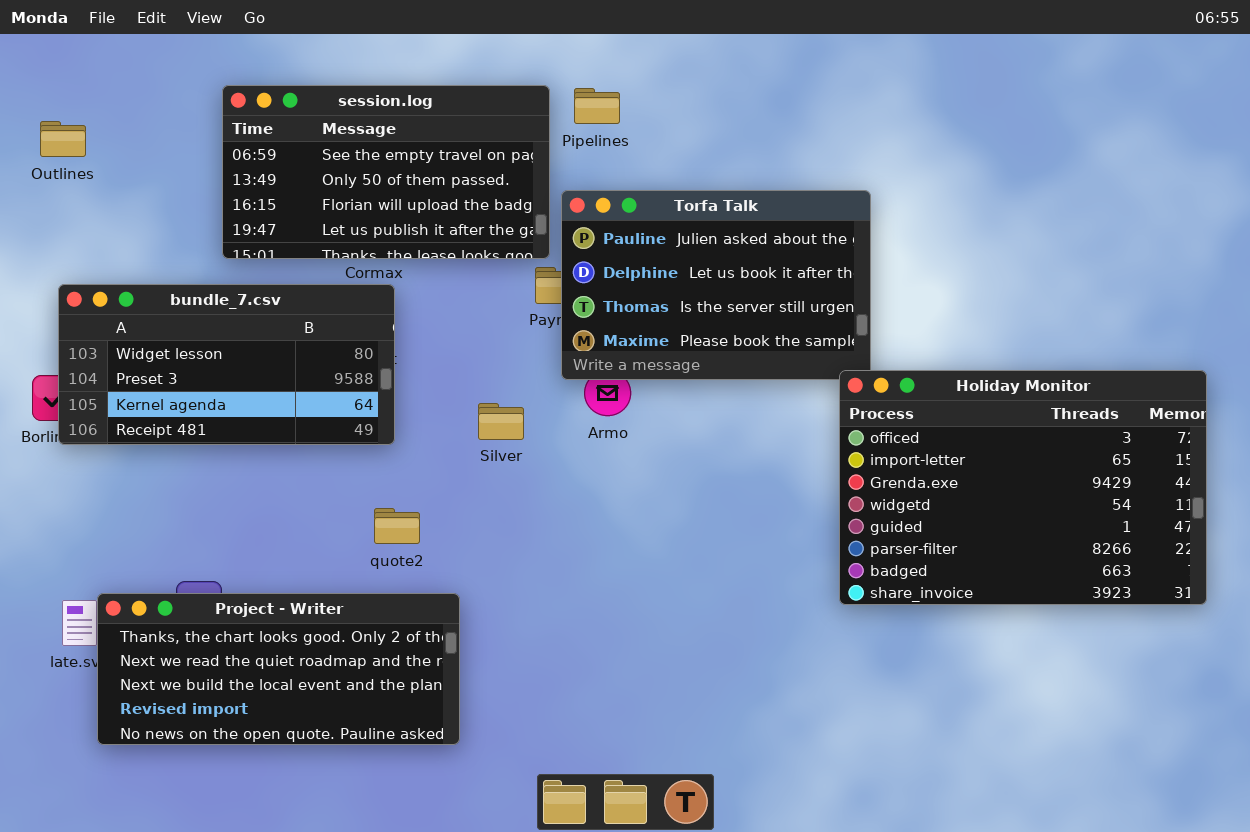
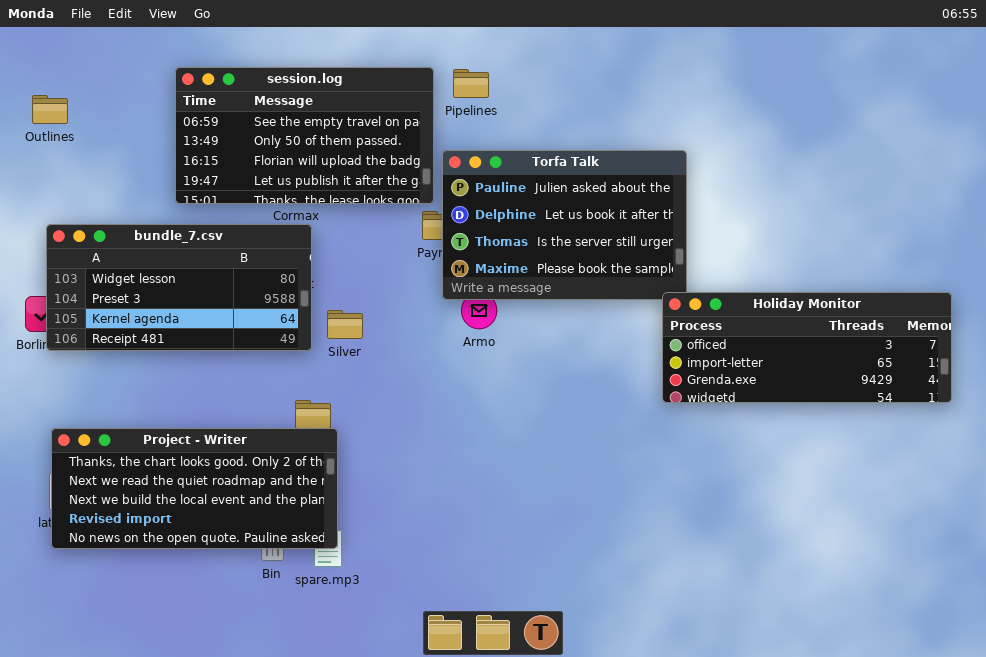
Holiday Monitor: [839,370,1207,605] -> [662,292,952,403], resized
Silver: [478,403,524,440] -> [327,310,363,339], moved
Project - Writer: [97,593,460,745] -> [51,428,338,549], moved

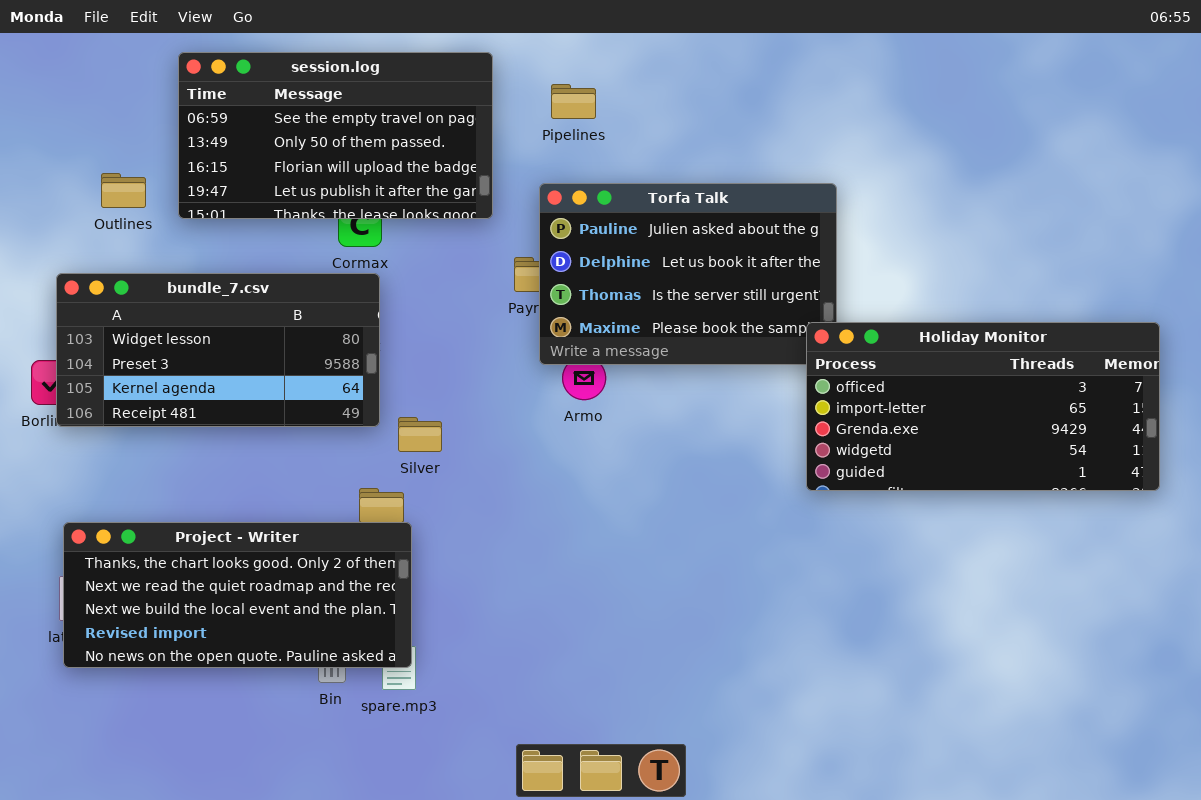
session.log: [175,67,434,204] -> [178,52,493,219], moved
Outlines: [32,95,68,124] -> [101,173,146,208], moved
Holiday Monitor: [662,292,952,403] -> [806,322,1160,491], resized
Silver: [327,310,363,339] -> [398,417,442,452], moved

